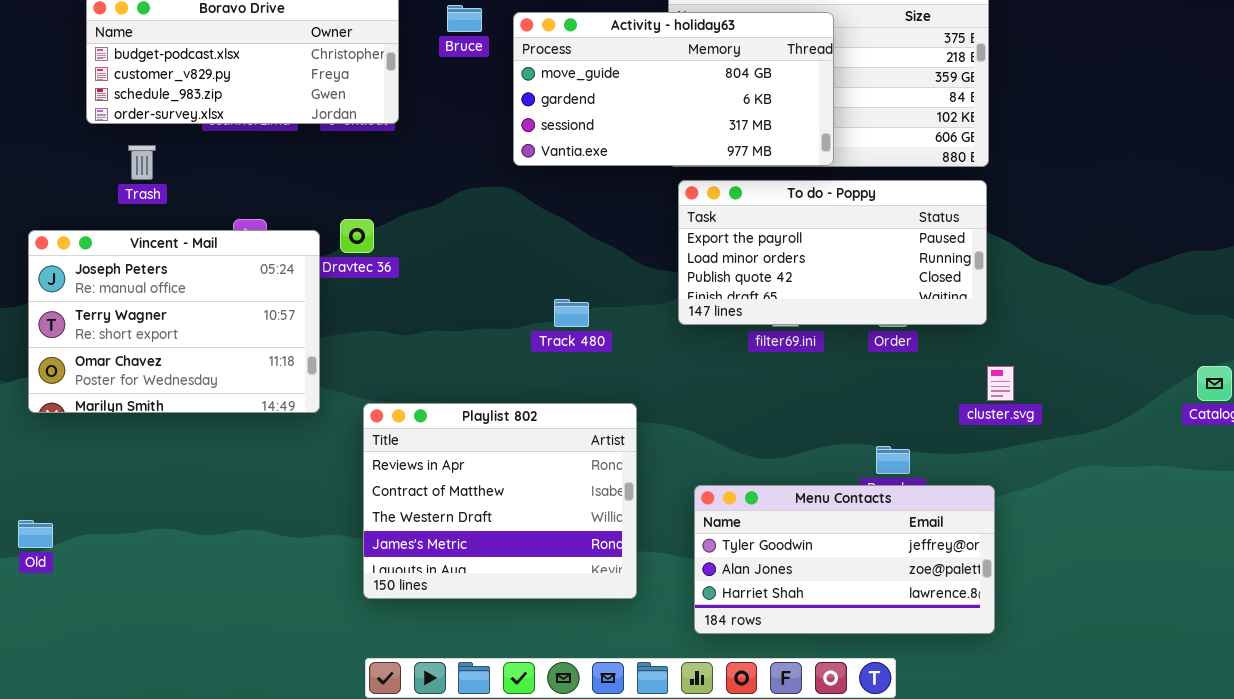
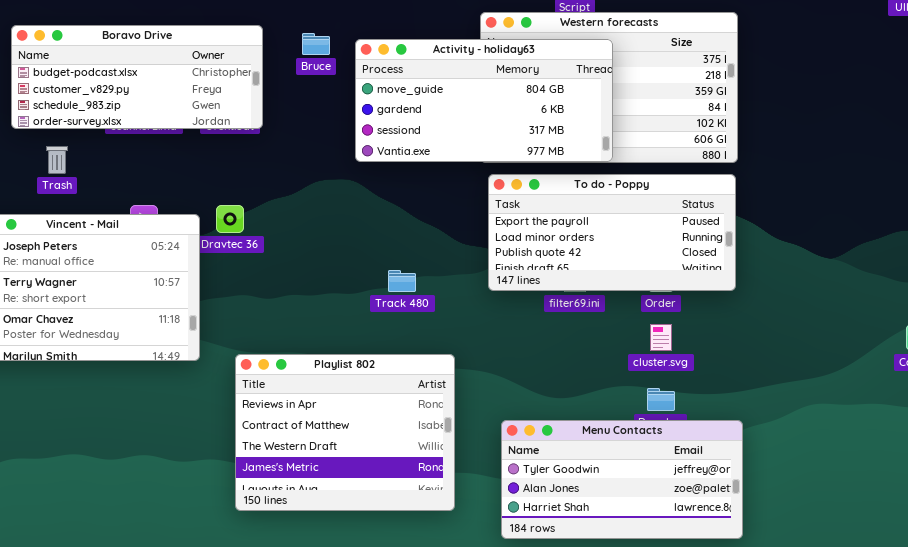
cluster.svg: [987,366,1014,401] -> [650,324,672,351], moved

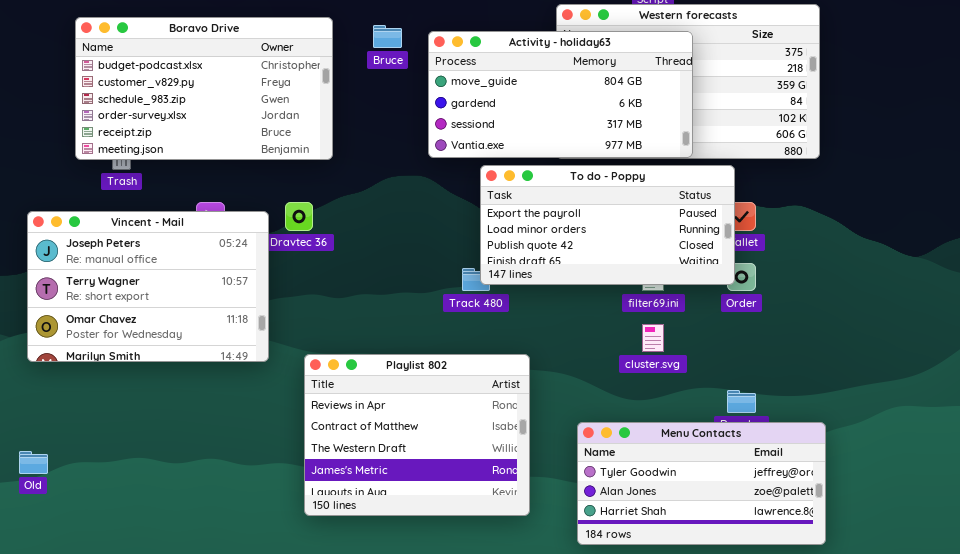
Boravo Drive: [11,25,263,129] -> [75,17,333,160], resized
To do - Poppy: [488,174,736,291] -> [480,165,735,285], moved
cluster.svg: [650,324,672,351] -> [642,324,664,352], moved

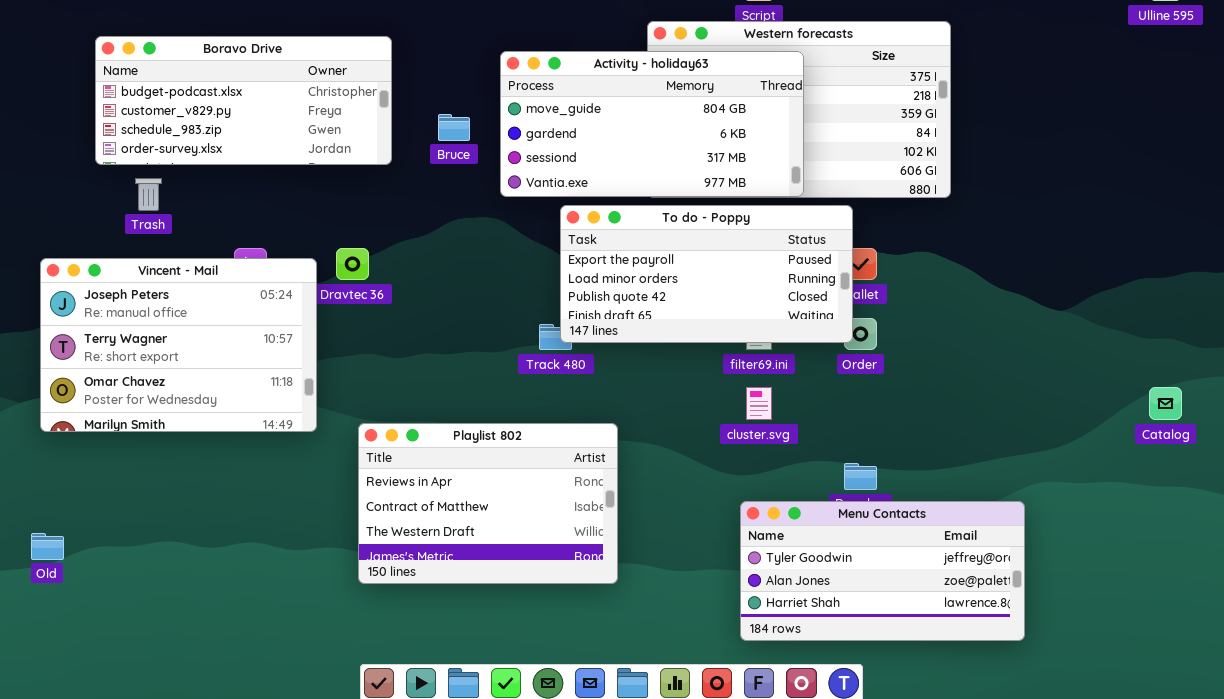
Boravo Drive: [75,17,333,160] -> [95,36,392,165], resized
Bruce: [373,25,402,48] -> [438,114,470,141], moved
Playlist 802: [304,354,530,516] -> [358,423,618,584], resized
Menu Contacts: [577,422,826,545] -> [740,501,1025,641], moved

